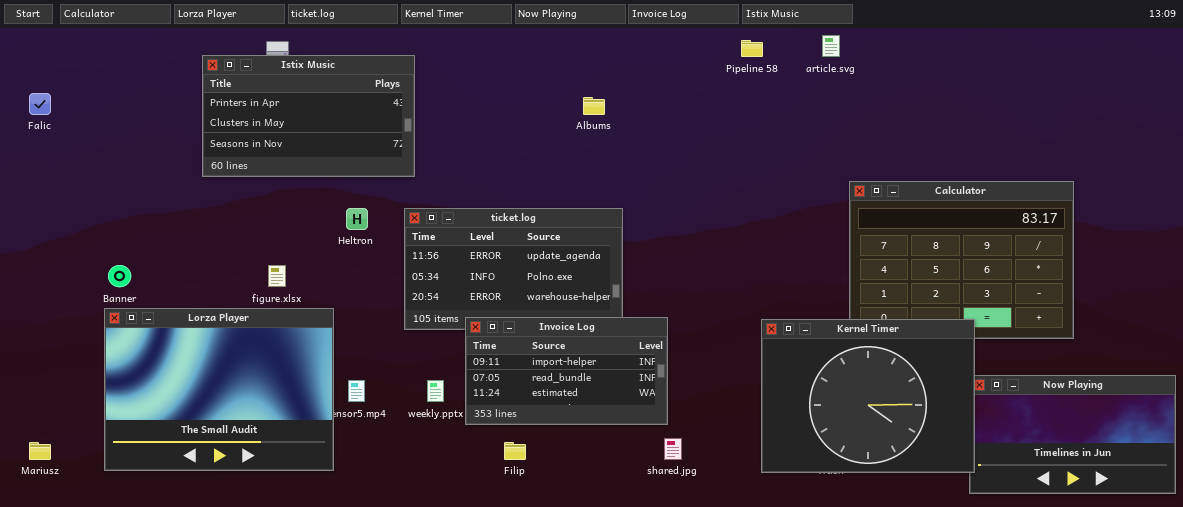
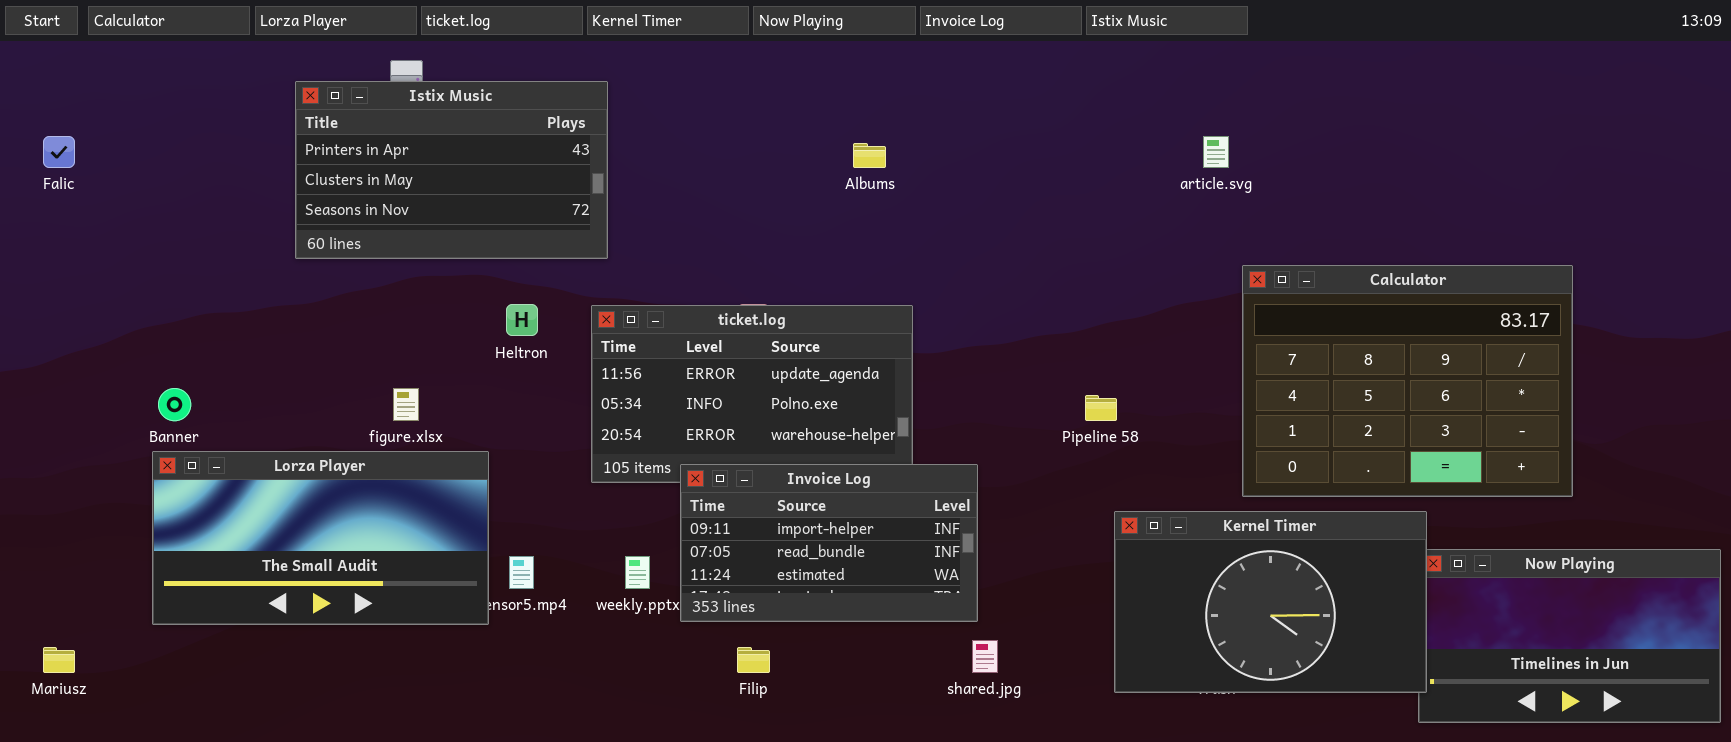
article.svg: [822,35,840,57] -> [1203,136,1229,168], moved
Pipeline 58: [741,40,763,57] -> [1085,395,1117,421], moved
Lorza Player: [104,308,334,471] -> [152,451,489,625], resized
Kernel Timer: [761,319,975,473] -> [1114,511,1427,693], resized

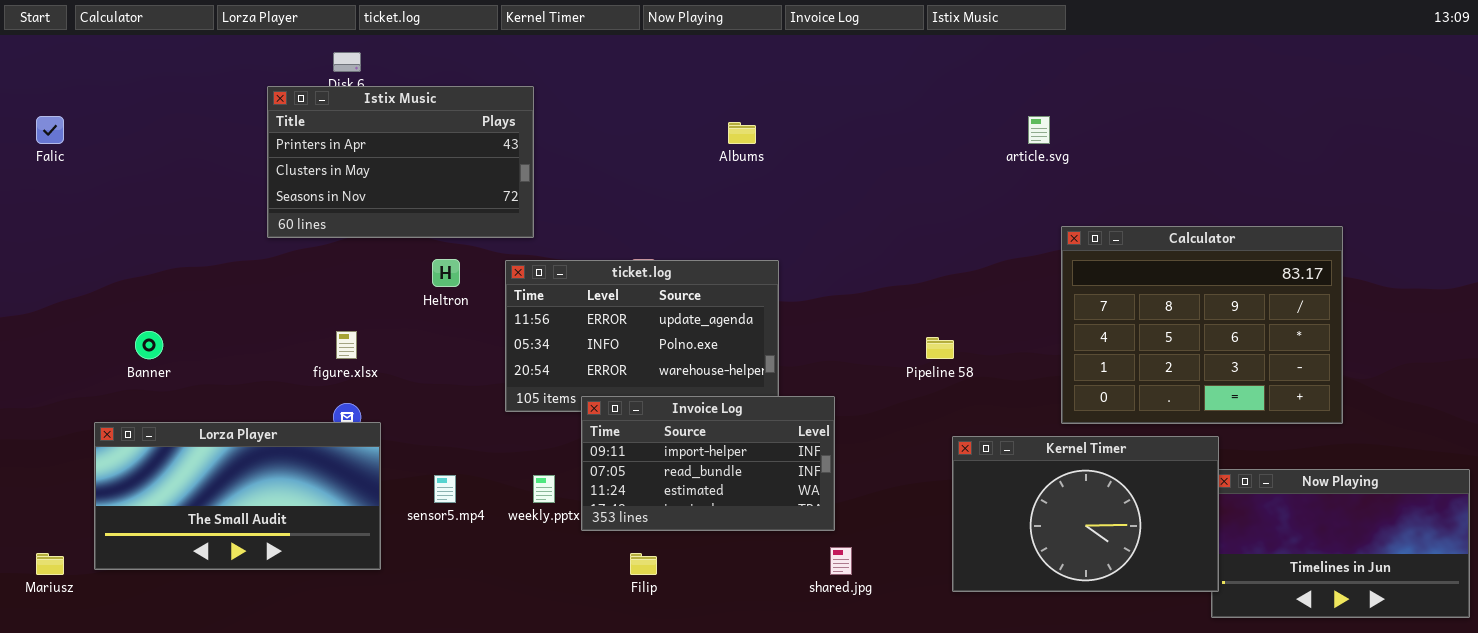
Istix Music: [295,81,608,259] -> [267,86,534,238], moved
Lorza Player: [152,451,489,625] -> [94,422,381,570], moved

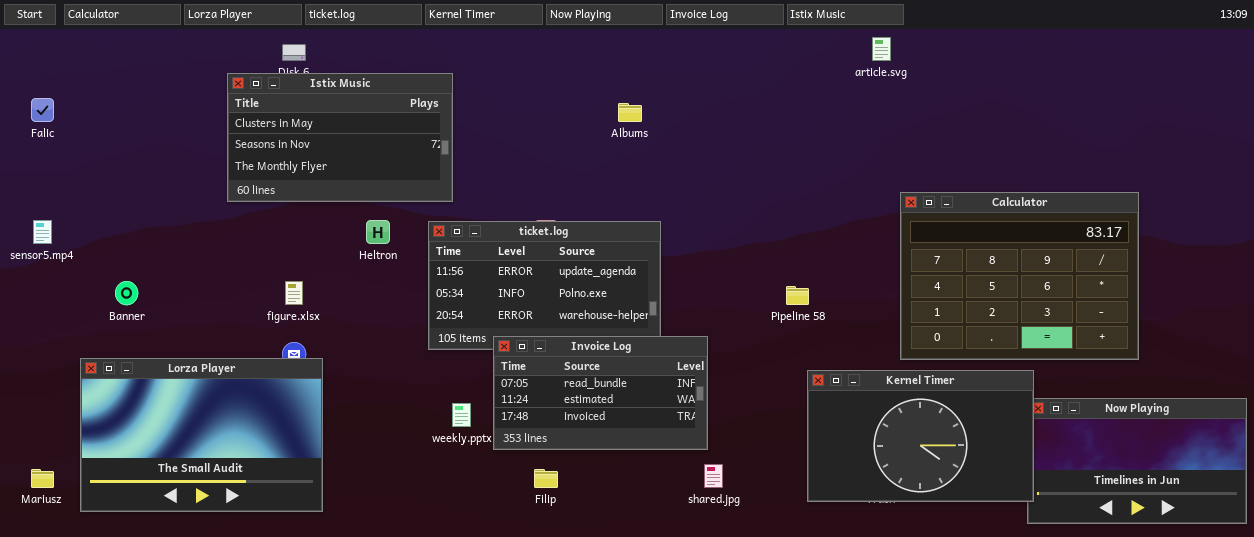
Istix Music: [267,86,534,238] -> [227,73,453,202], scrolled down 1 row
article.svg: [1028,116,1050,144] -> [872,37,891,61], moved
Invoice Log: [581,396,835,531] -> [493,336,708,450], scrolled down 1 row
Lorza Player: [94,422,381,570] -> [80,358,323,512], resized
sensor5.mp4: [434,475,456,503] -> [33,220,52,244], moved

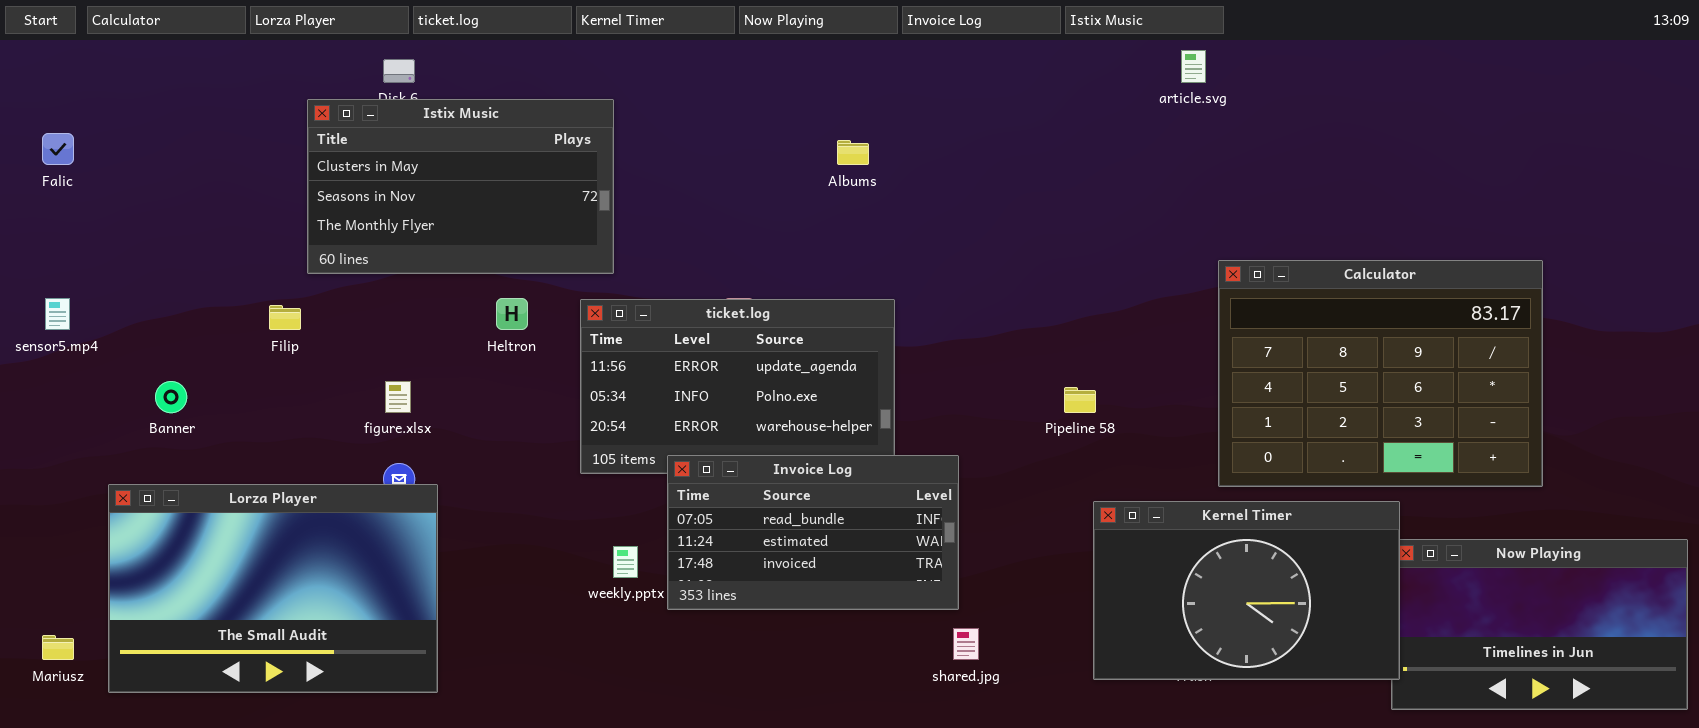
Filip: [534,469,558,488] -> [269,305,301,330], moved

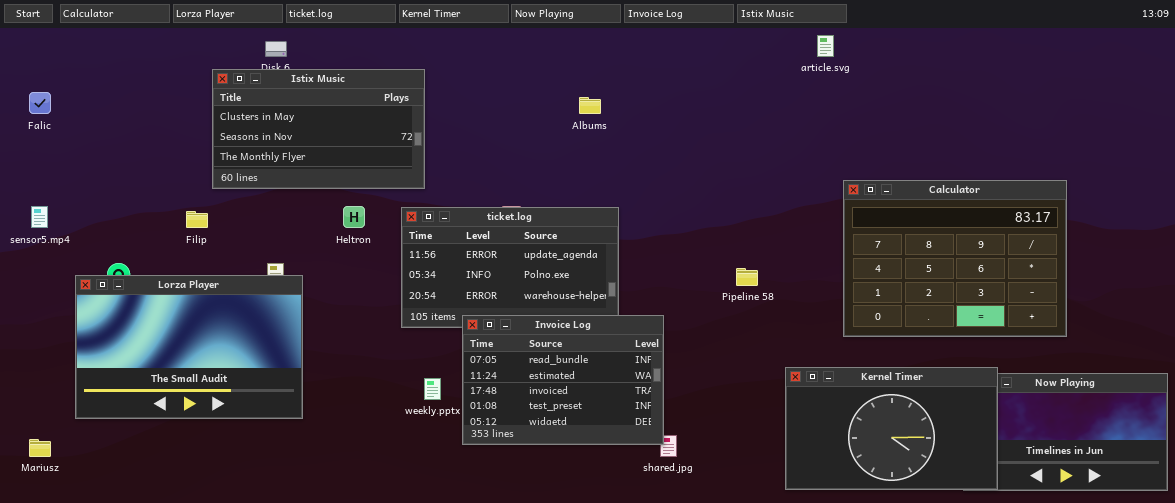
Invoice Log: [667,455,959,610] -> [462,315,664,445], resized
Lorza Player: [108,484,438,693] -> [75,275,303,419], moved
Kernel Timer: [1093,501,1400,680] -> [785,367,998,490], moved

